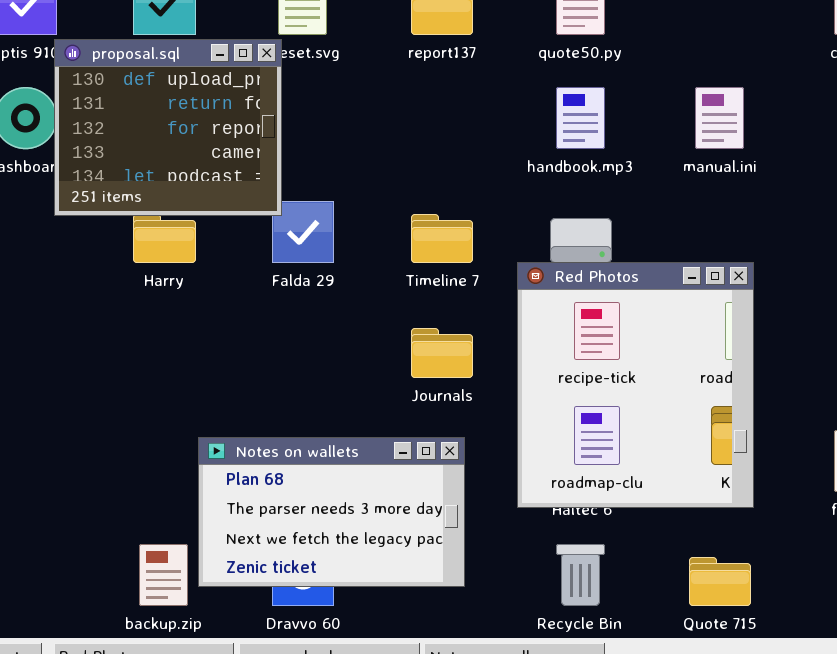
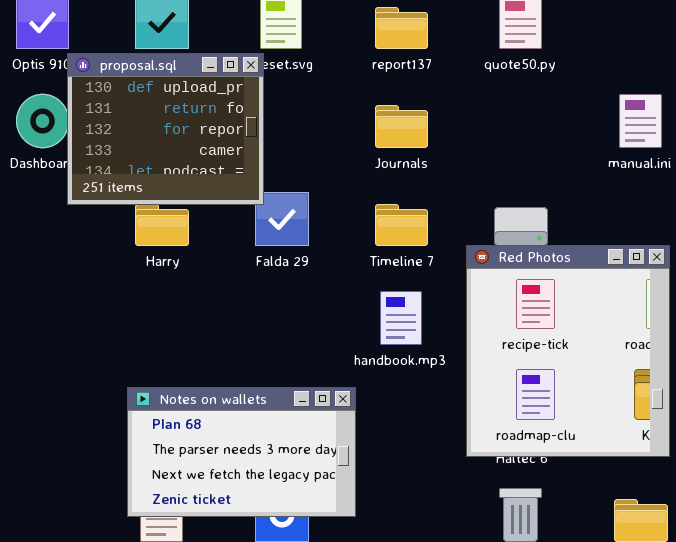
handbook.mp3: [556,87,605,149] -> [380,291,422,345], moved
Journals: [411,328,473,378] -> [375,105,428,148], moved
Notes on wallets: [198,437,465,587] -> [127,387,356,517], moved

